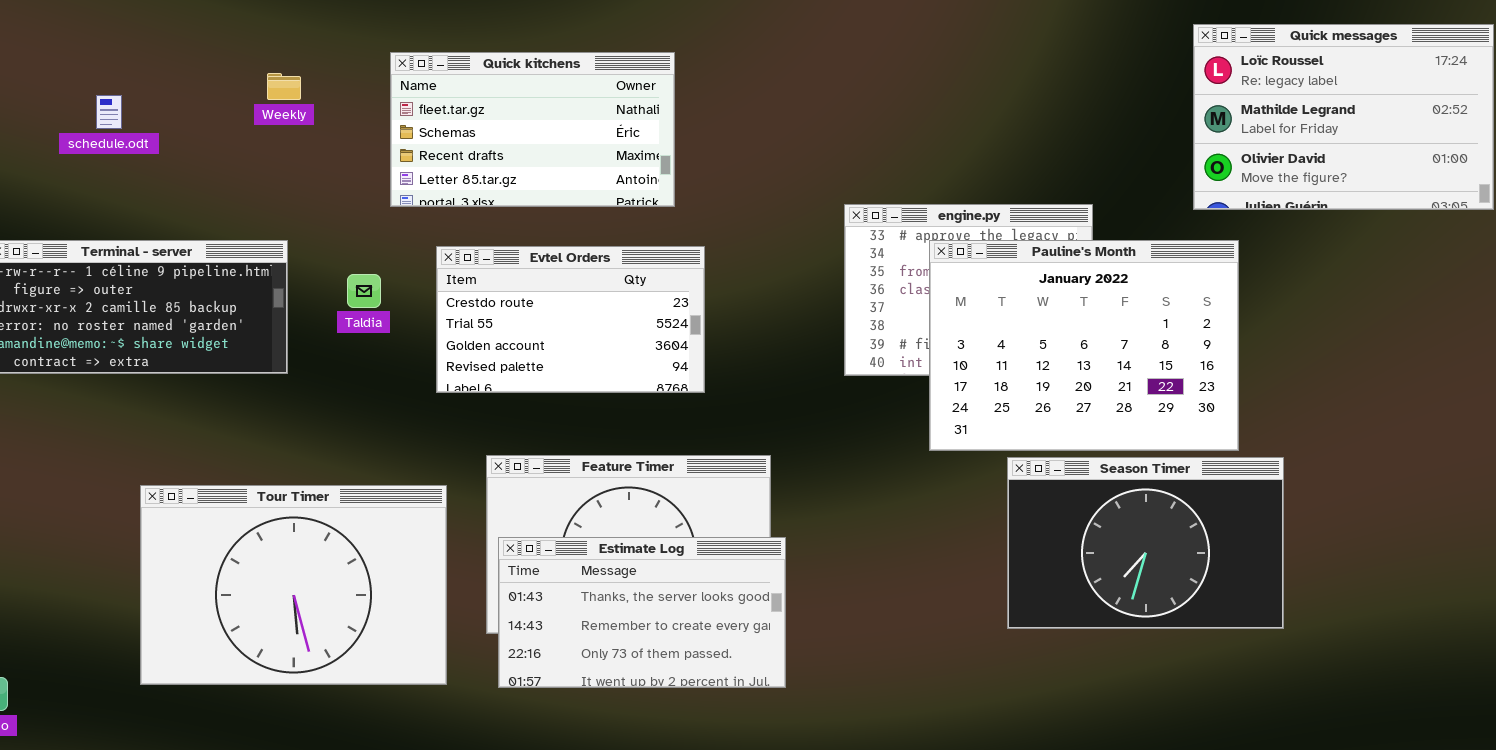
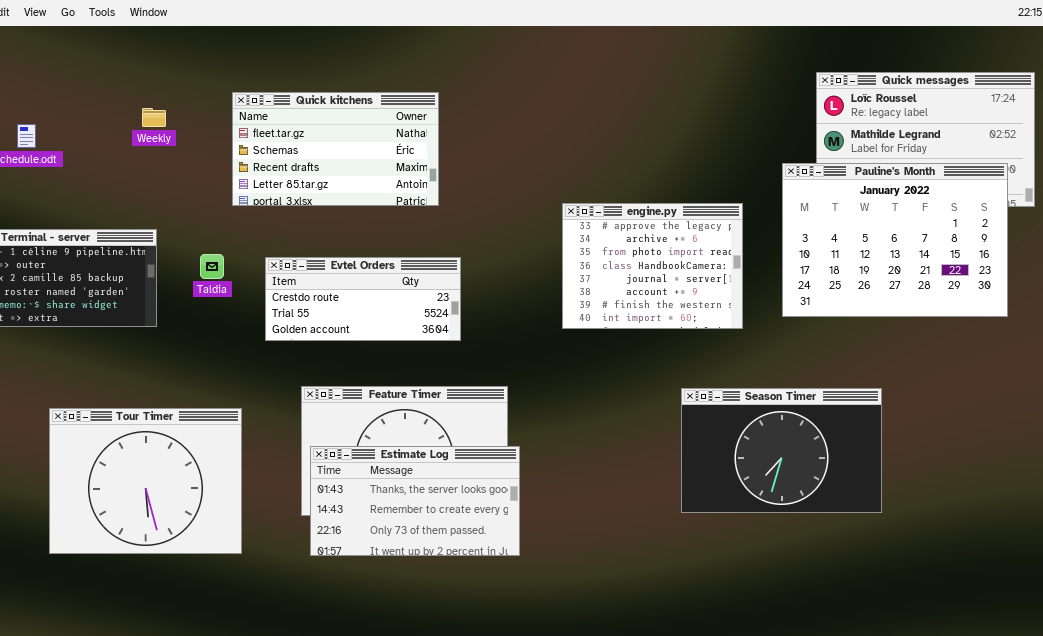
Pauline's Month: [929,240,1239,451] -> [782,163,1008,317], moved
Evtel Orders: [436,246,705,393] -> [265,257,461,341], resized
Tour Timer: [140,485,447,685] -> [49,408,242,554], resized

